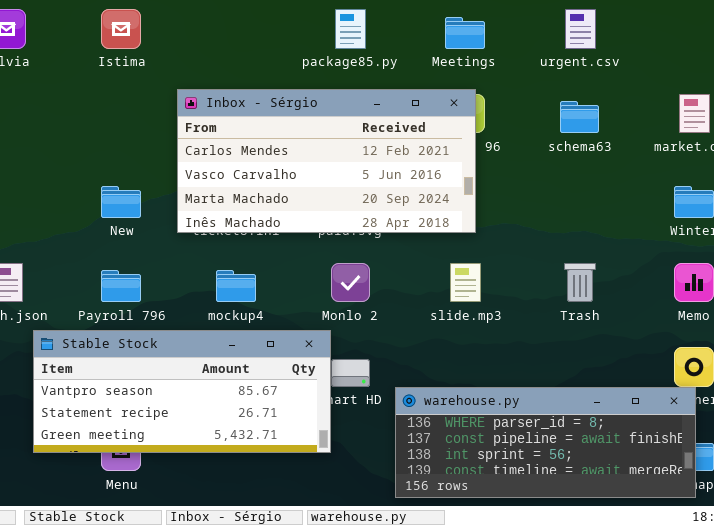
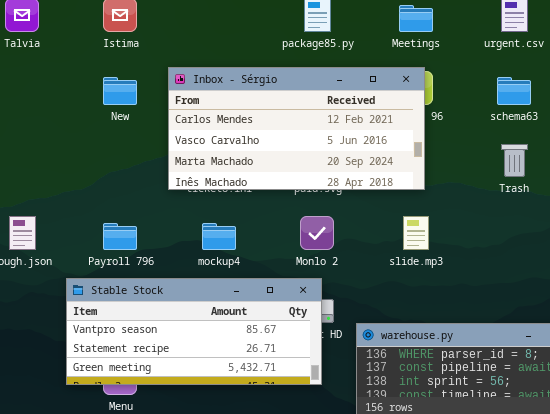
New: [101,186,141,218] -> [103,77,137,105], moved
Trash: [564,263,596,302] -> [501,144,528,177], moved
Stable Stock: [33,330,331,453] -> [66,278,322,385], moved

